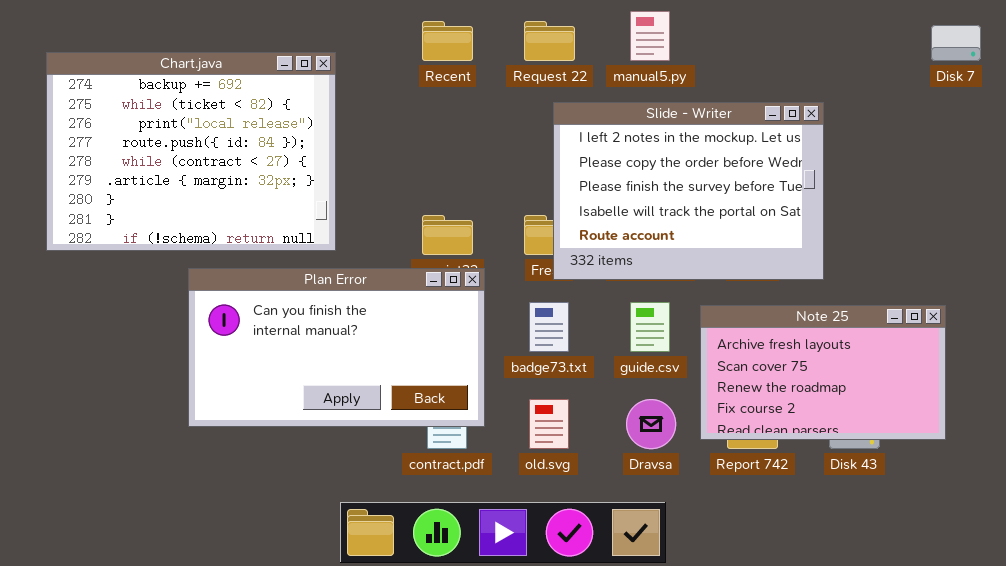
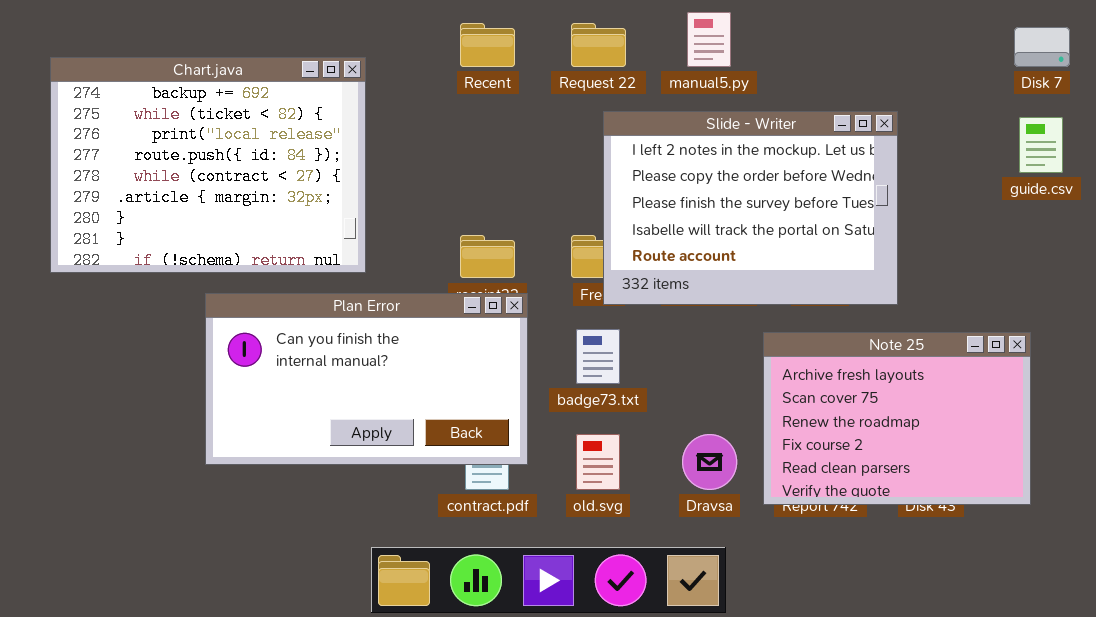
guide.csv: [630,302,670,352] -> [1019,117,1063,173], moved
Note 25: [700,305,946,440] -> [763,332,1031,505], resized

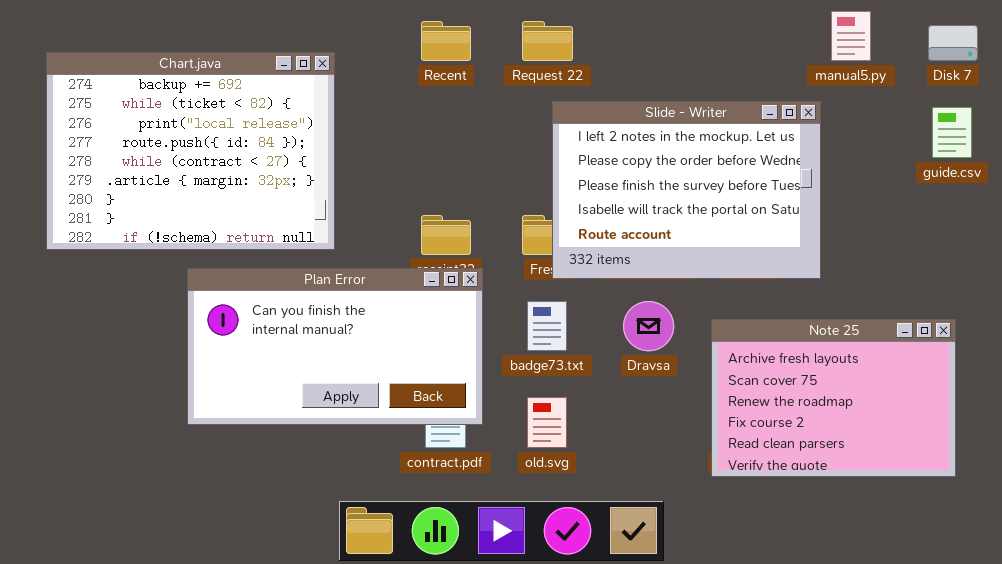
manual5.py: [687,12,731,67] -> [831,11,871,61], moved
Note 25: [763,332,1031,505] -> [711,319,956,477], moved
Dravsa: [682,434,737,490] -> [623,301,674,351], moved

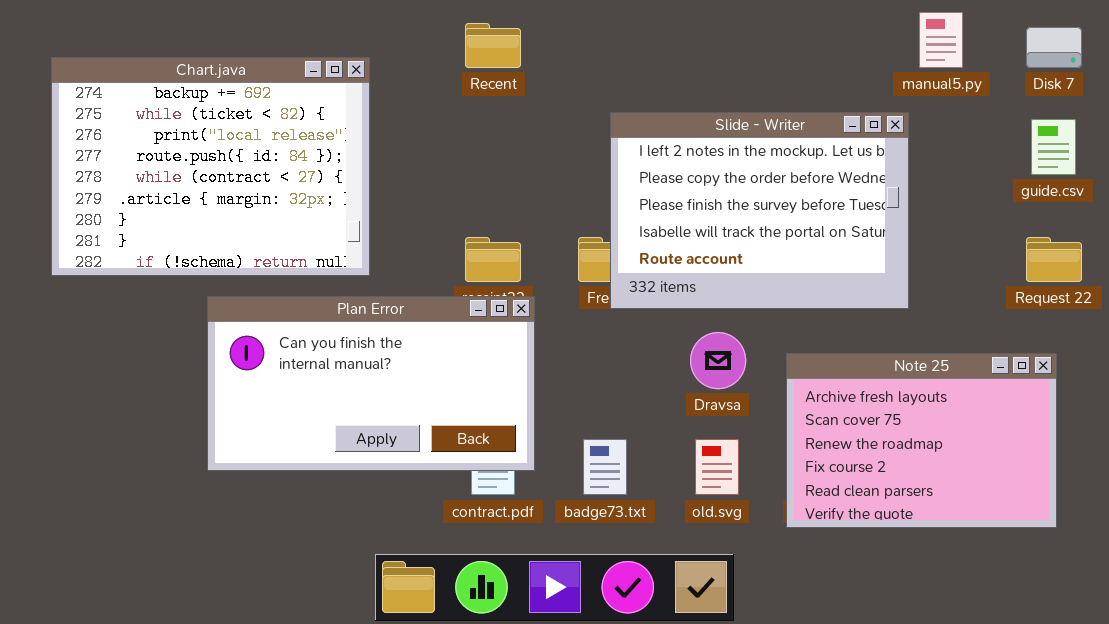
Request 22: [522,21,573,61] -> [1026,237,1082,282], moved
badge73.txt: [527,301,567,351] -> [583,439,627,495], moved
old.svg: [527,397,567,448] -> [695,439,739,495], moved

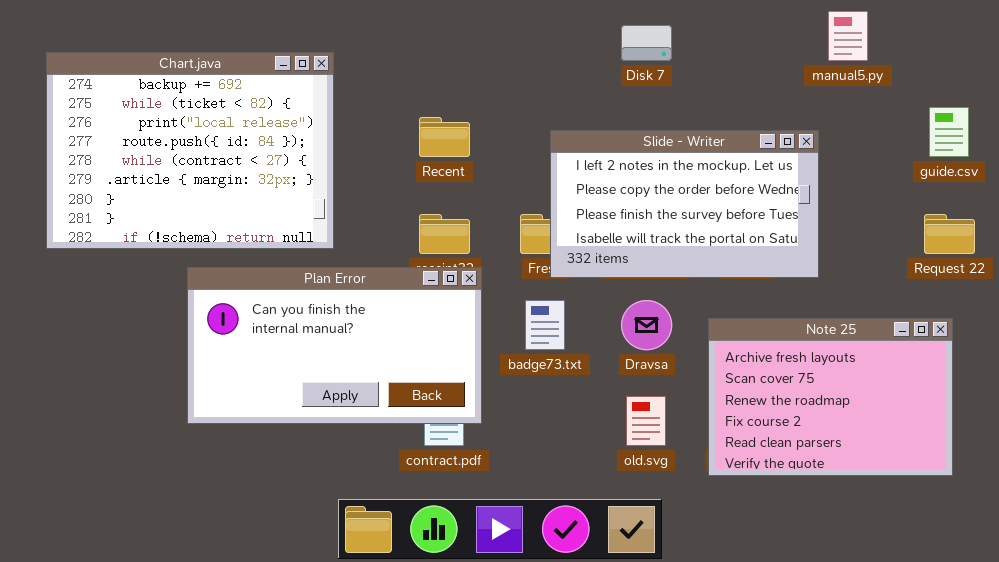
Recent: [465,23,521,68] -> [419,117,470,157], moved
Disk 7: [1026,27,1082,68] -> [621,25,672,61], moved
Slide - Writer: [610,112,909,309] -> [550,130,819,278], resized
badge73.txt: [583,439,627,495] -> [525,300,565,350], moved

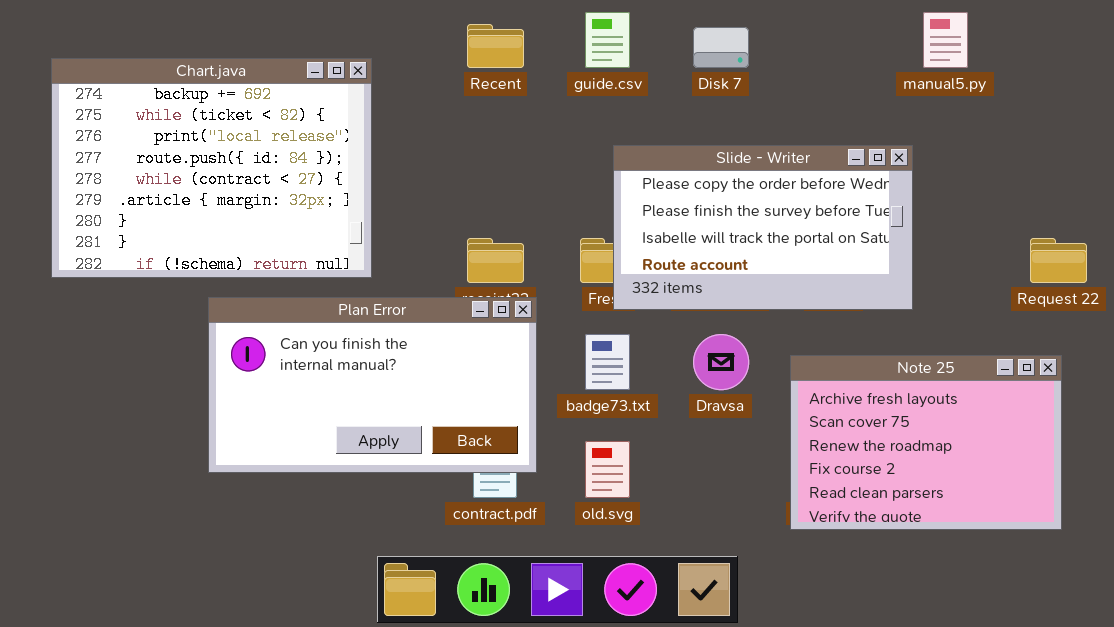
guide.csv: [929,107,969,157] -> [585,12,630,68], moved
Recent: [419,117,470,157] -> [467,24,524,68], moved
Slide - Writer: [550,130,819,278] -> [613,145,913,310], scrolled down 1 row
old.svg: [626,396,666,446] -> [585,441,630,498], moved

